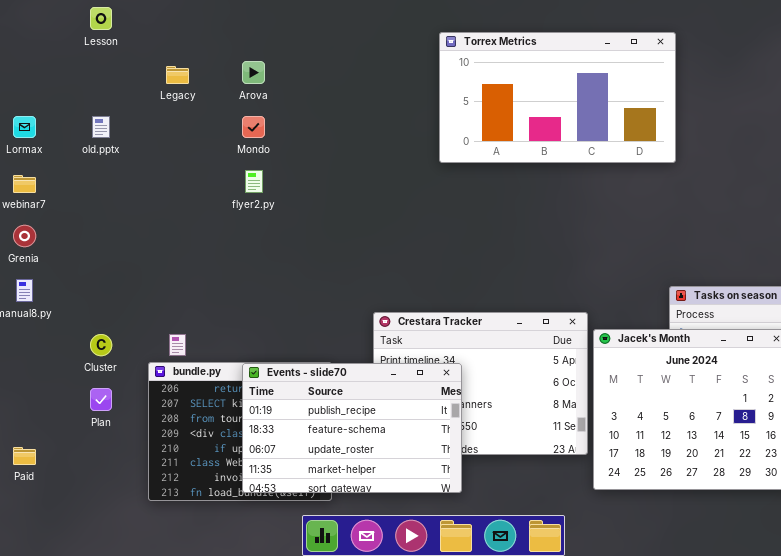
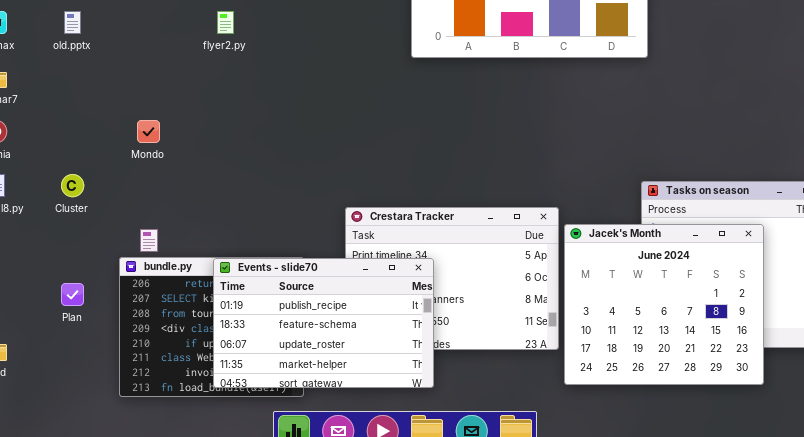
Mondo: [242,116,265,138] -> [137,120,160,143], moved
flyer2.py: [245,170,263,193] -> [217,11,234,34], moved
Cluster: [90,334,112,356] -> [61,174,84,197], moved

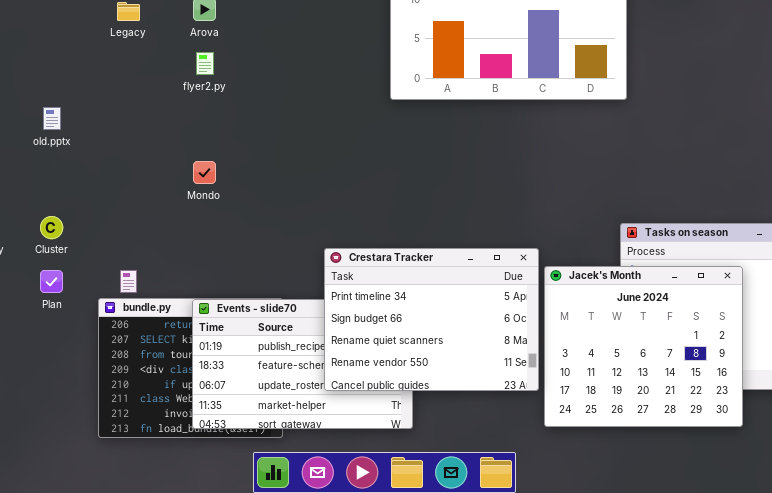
old.pptx: [64,11,81,34] -> [43,107,61,130], moved
Mondo: [137,120,160,143] -> [193,161,216,184], moved
Crestara Tracker: [345,207,559,350] -> [324,248,539,391], raised
Plan: [61,283,84,306] -> [40,270,63,293], moved

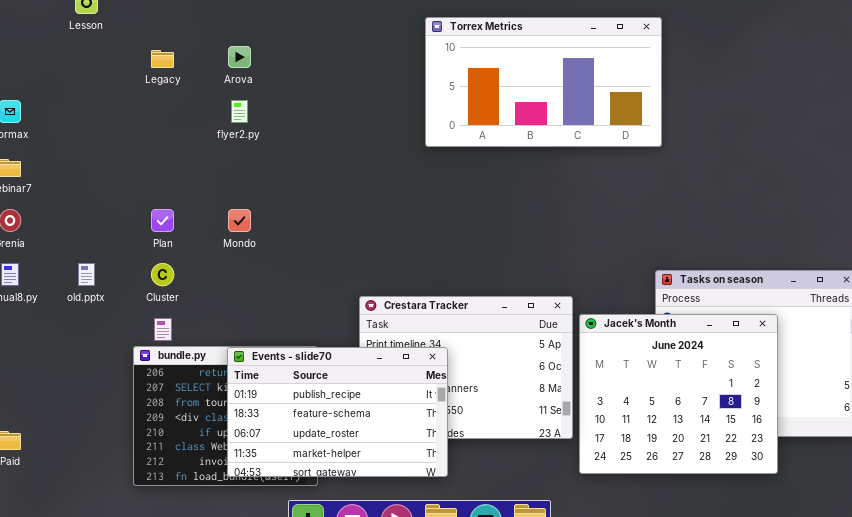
old.pptx: [43,107,61,130] -> [78,263,95,286], moved
Cluster: [40,216,63,239] -> [151,263,174,286], moved
Plan: [40,270,63,293] -> [151,209,174,232], moved
Events - slide70: [192,299,413,429] -> [227,347,448,477], raised

